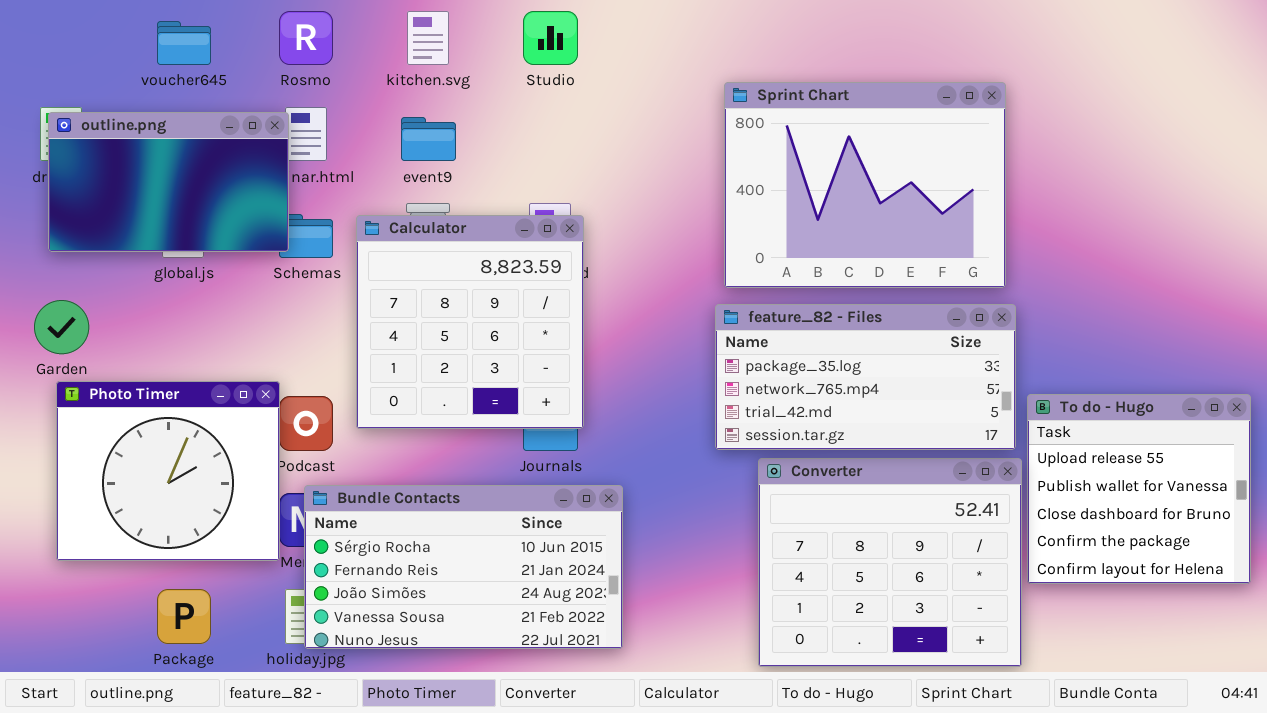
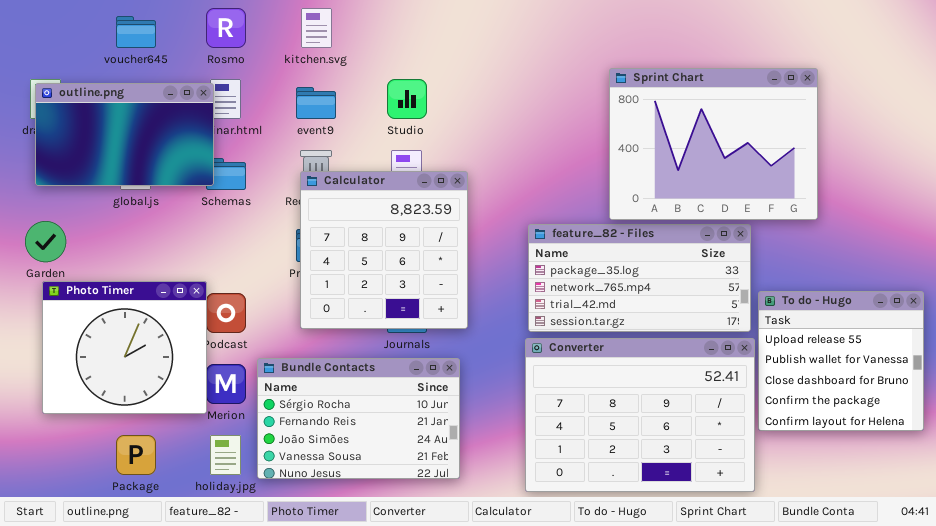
Studio: [523,11,578,65] -> [387,79,427,119], moved
Sprint Chart: [724,82,1006,288] -> [609,68,818,220], moved
Calculator: [356,215,584,429] -> [300,171,468,329], moved
Converter: [758,458,1022,667] -> [525,338,755,492], resized
Bundle Contacts: [304,485,623,649] -> [257,358,460,479], resized

